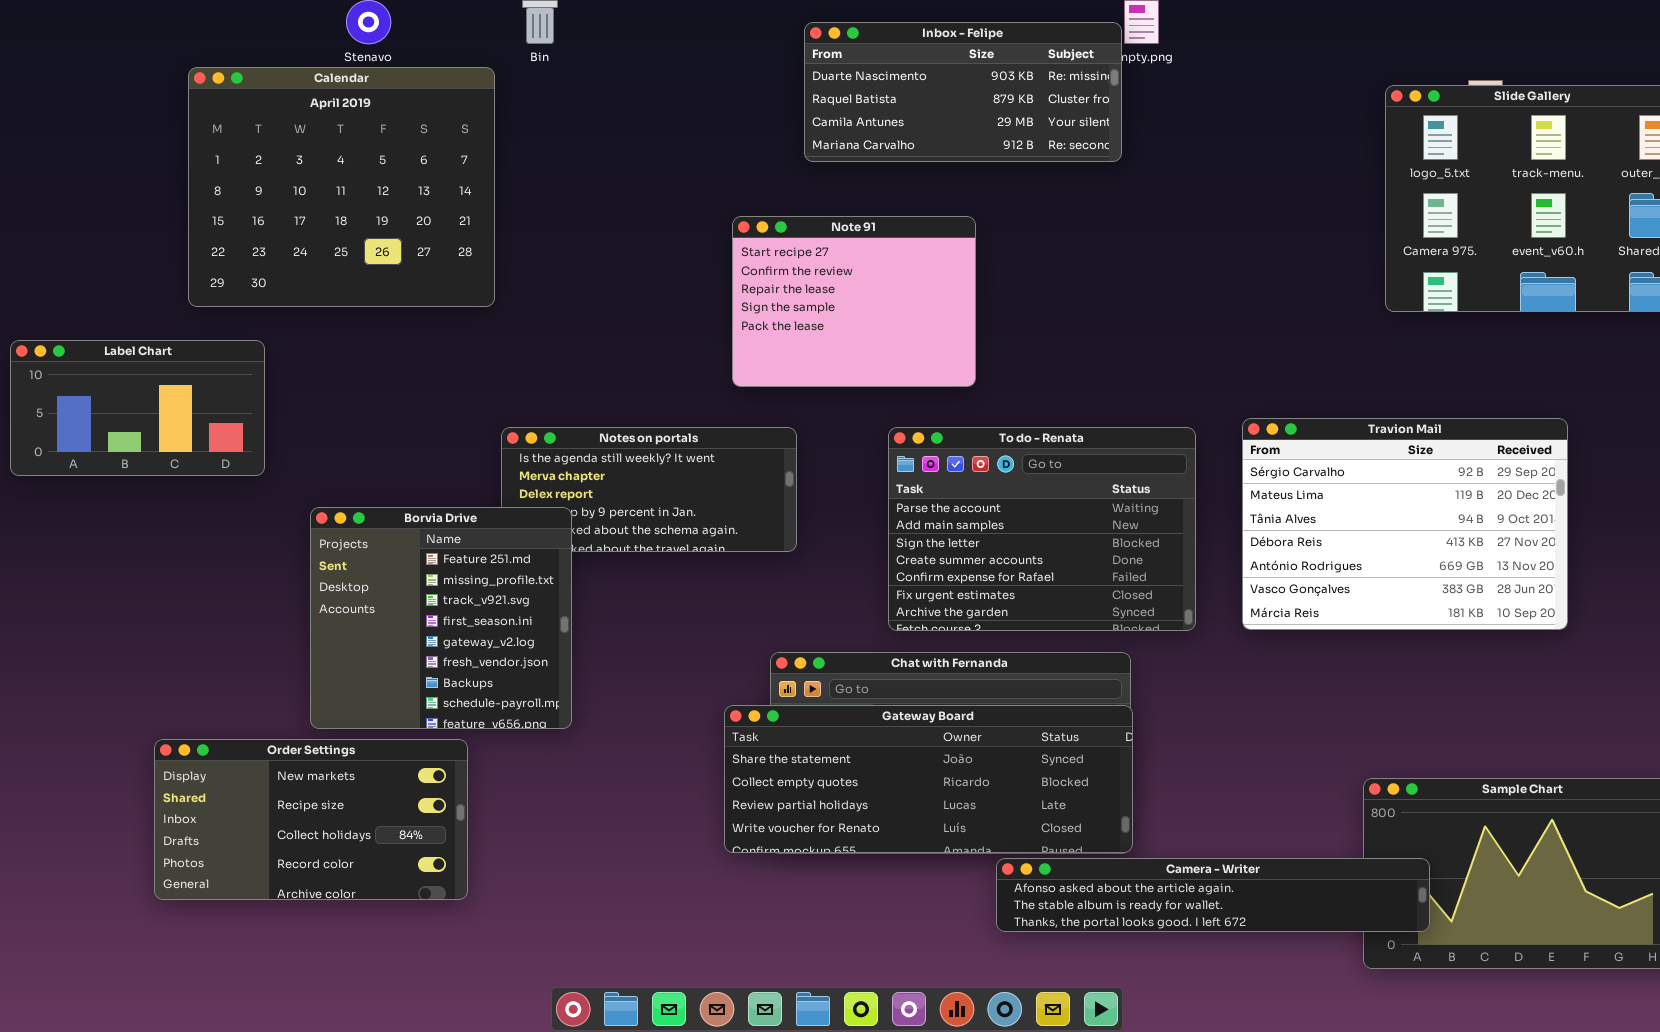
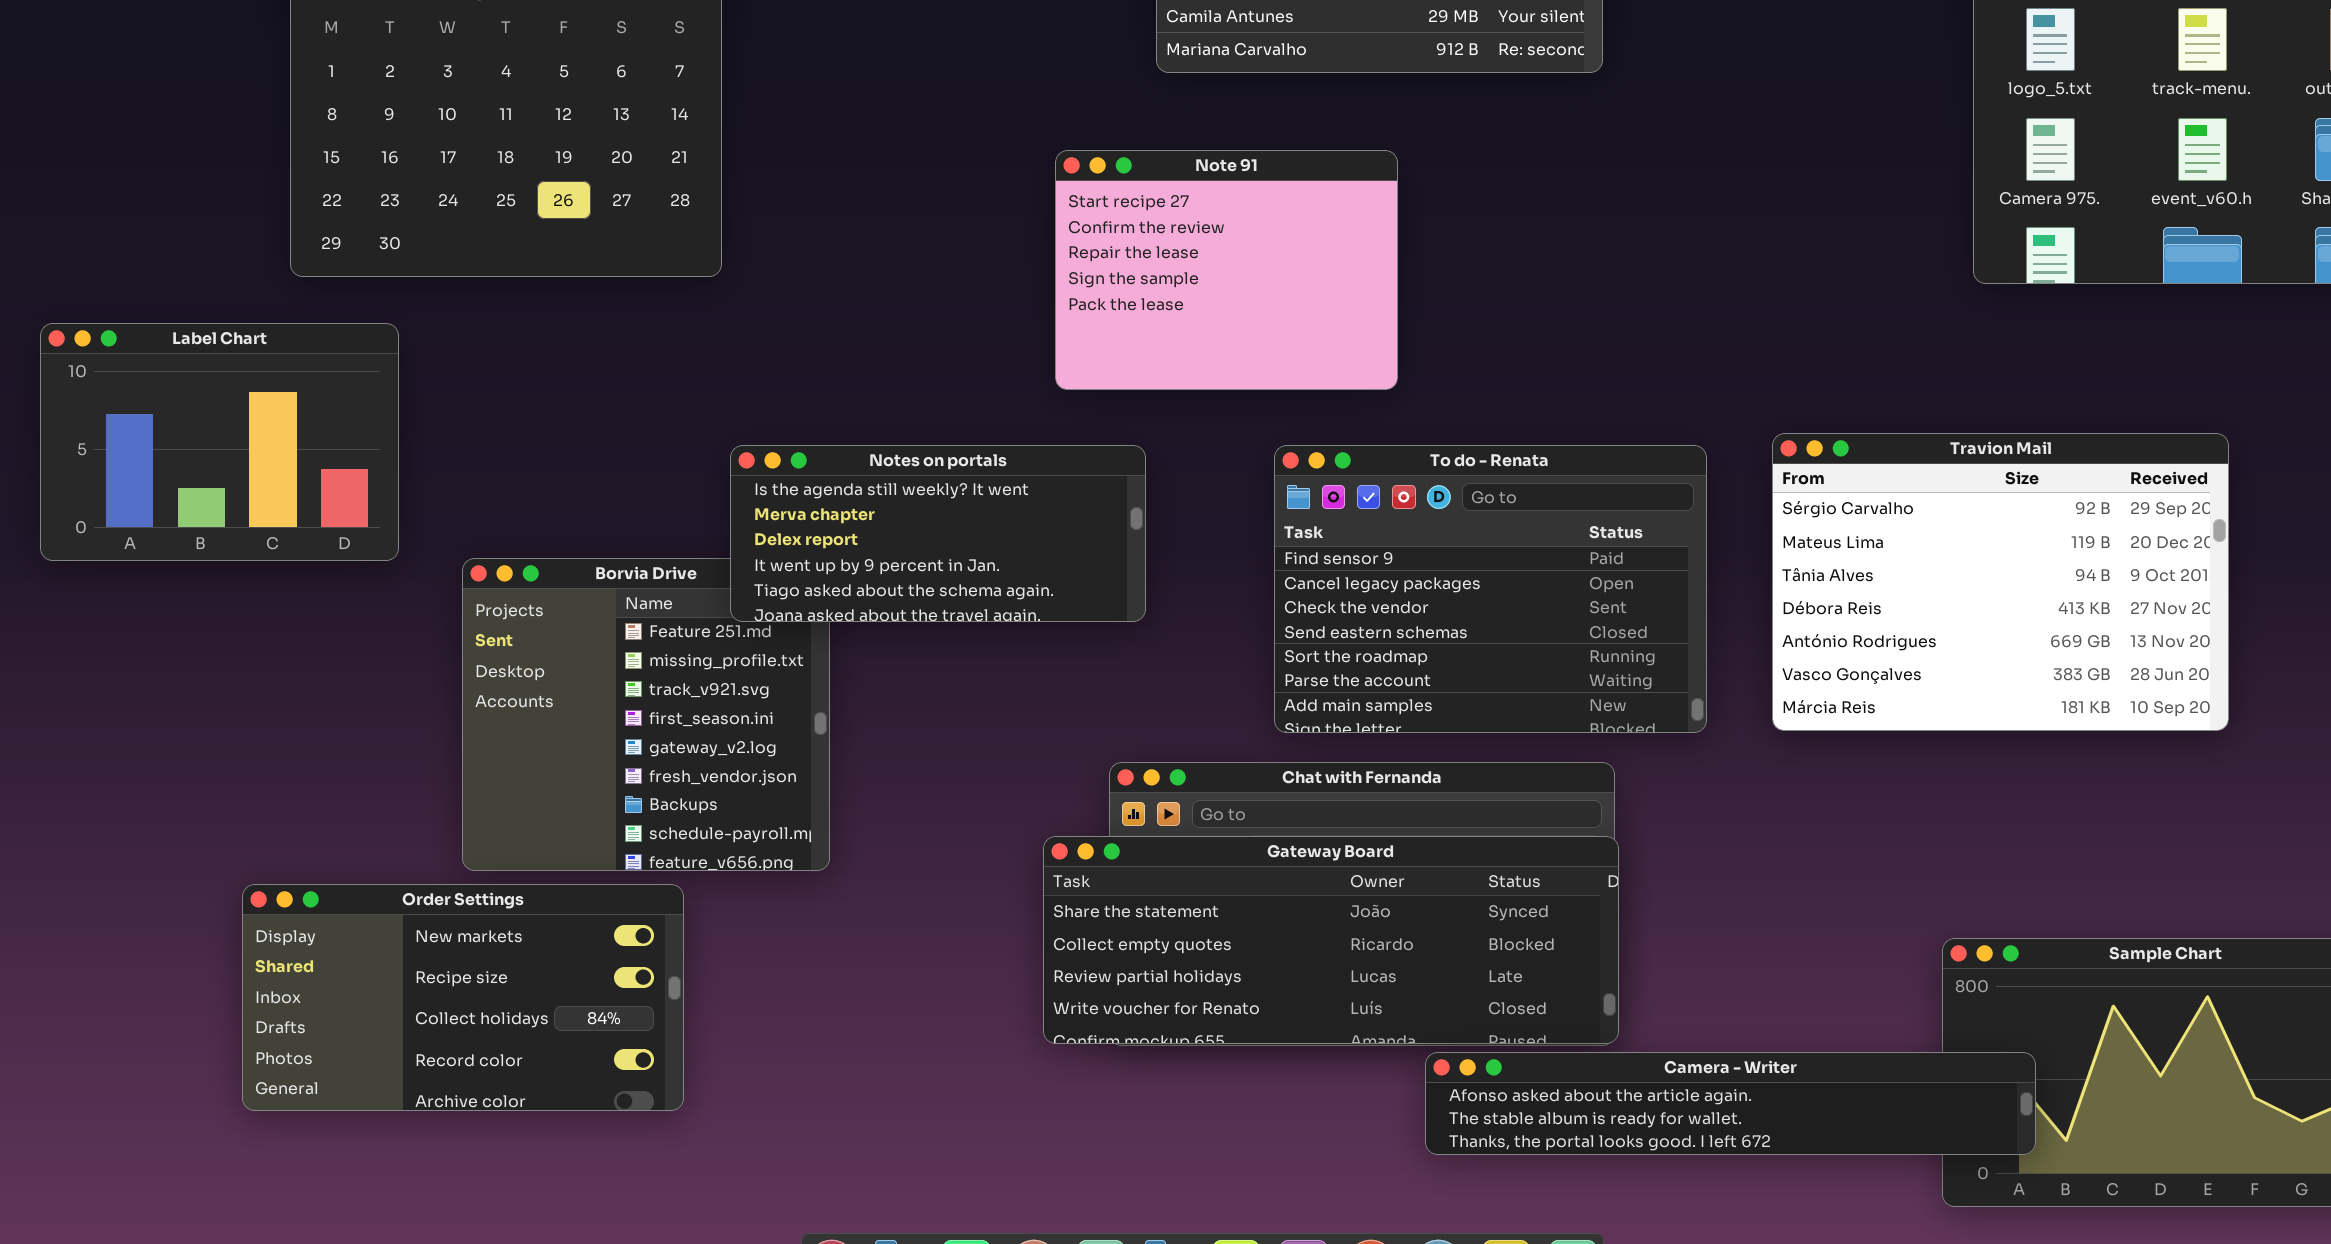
Label Chart: [10,340,265,476] -> [40,323,399,561], resized
Notes on portals: [501,427,797,552] -> [730,445,1146,622], raised
To do - Renata: [888,427,1196,631] -> [1274,445,1707,733], scrolled up 5 rows

